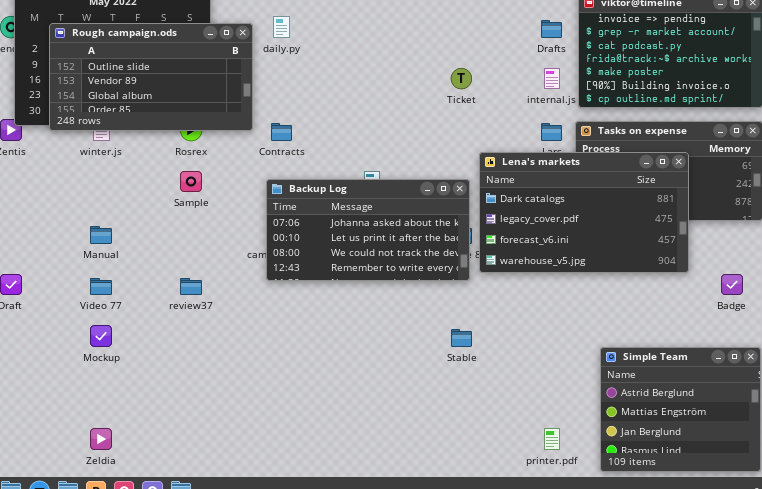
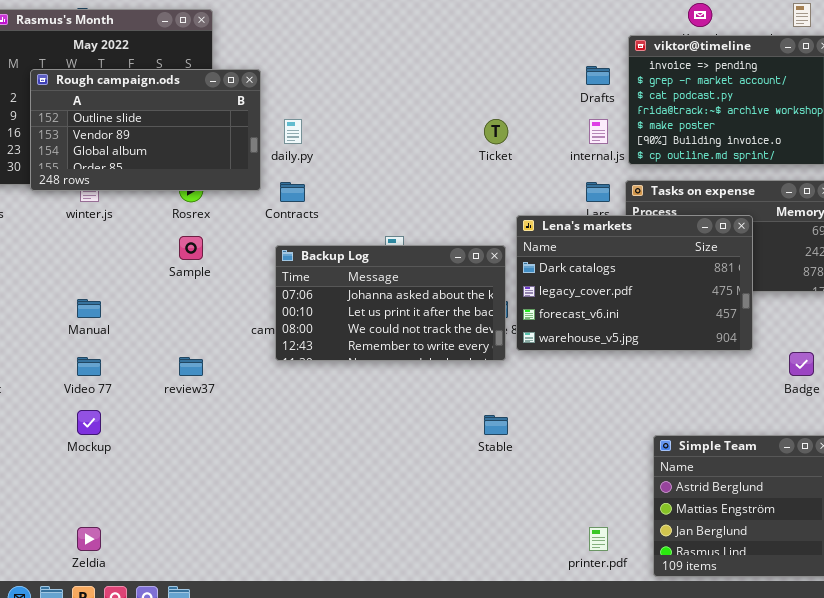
daily.py: [273,16,290,38] -> [284,119,302,144], moved

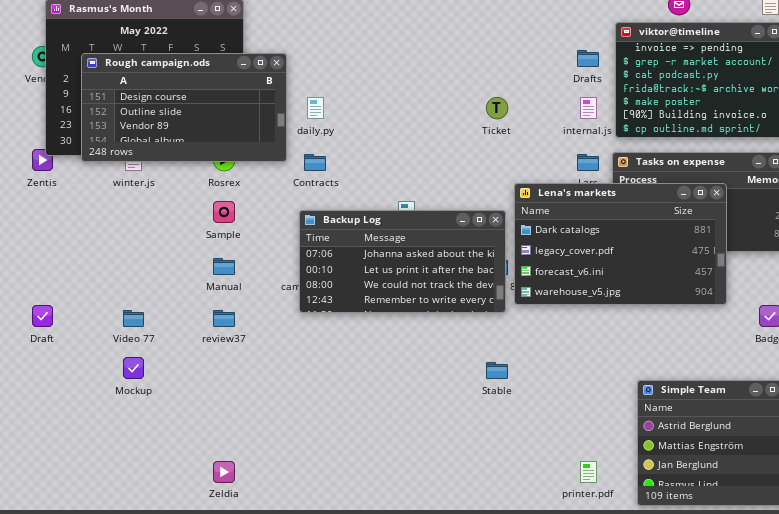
Rough campaign.ods: [30,69,261,191] -> [81,53,287,162], scrolled up 1 row
Manual: [77,299,101,318] -> [213,258,235,275], moved
Zeldia: [77,527,101,551] -> [213,461,235,483], moved

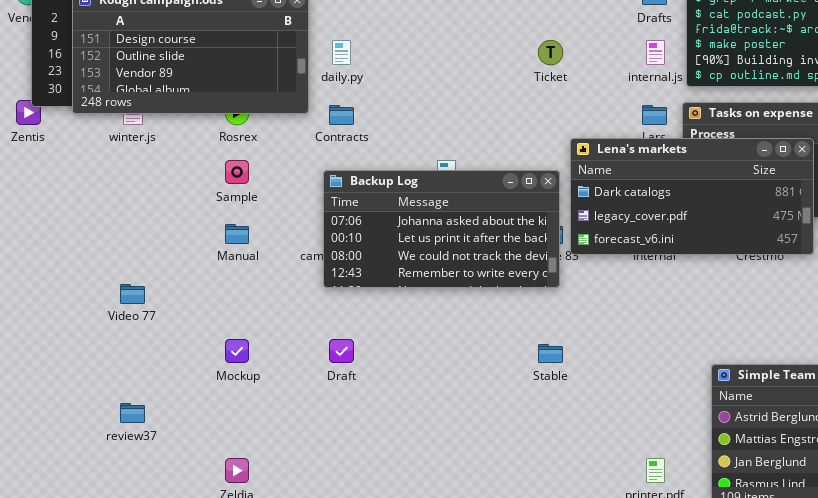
Lena's markets: [514,183,727,305] -> [570,138,814,255], resized
Draft: [32,305,53,327] -> [329,339,354,363], moved
review37: [213,310,235,327] -> [120,403,145,423], moved
Mockup: [123,357,144,379] -> [225,339,249,363], moved

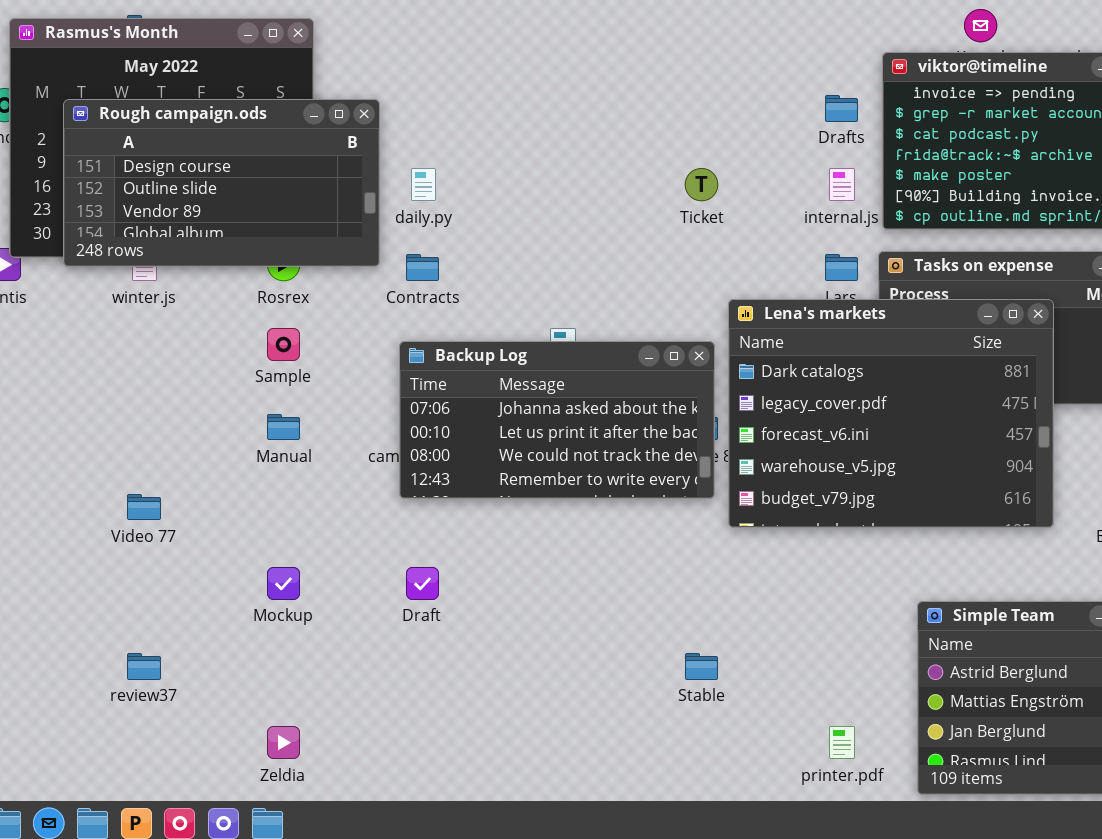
Lena's markets: [570,138,814,255] -> [728,299,1054,528], resized
Stable: [538,344,563,363] -> [685,653,718,680], moved

